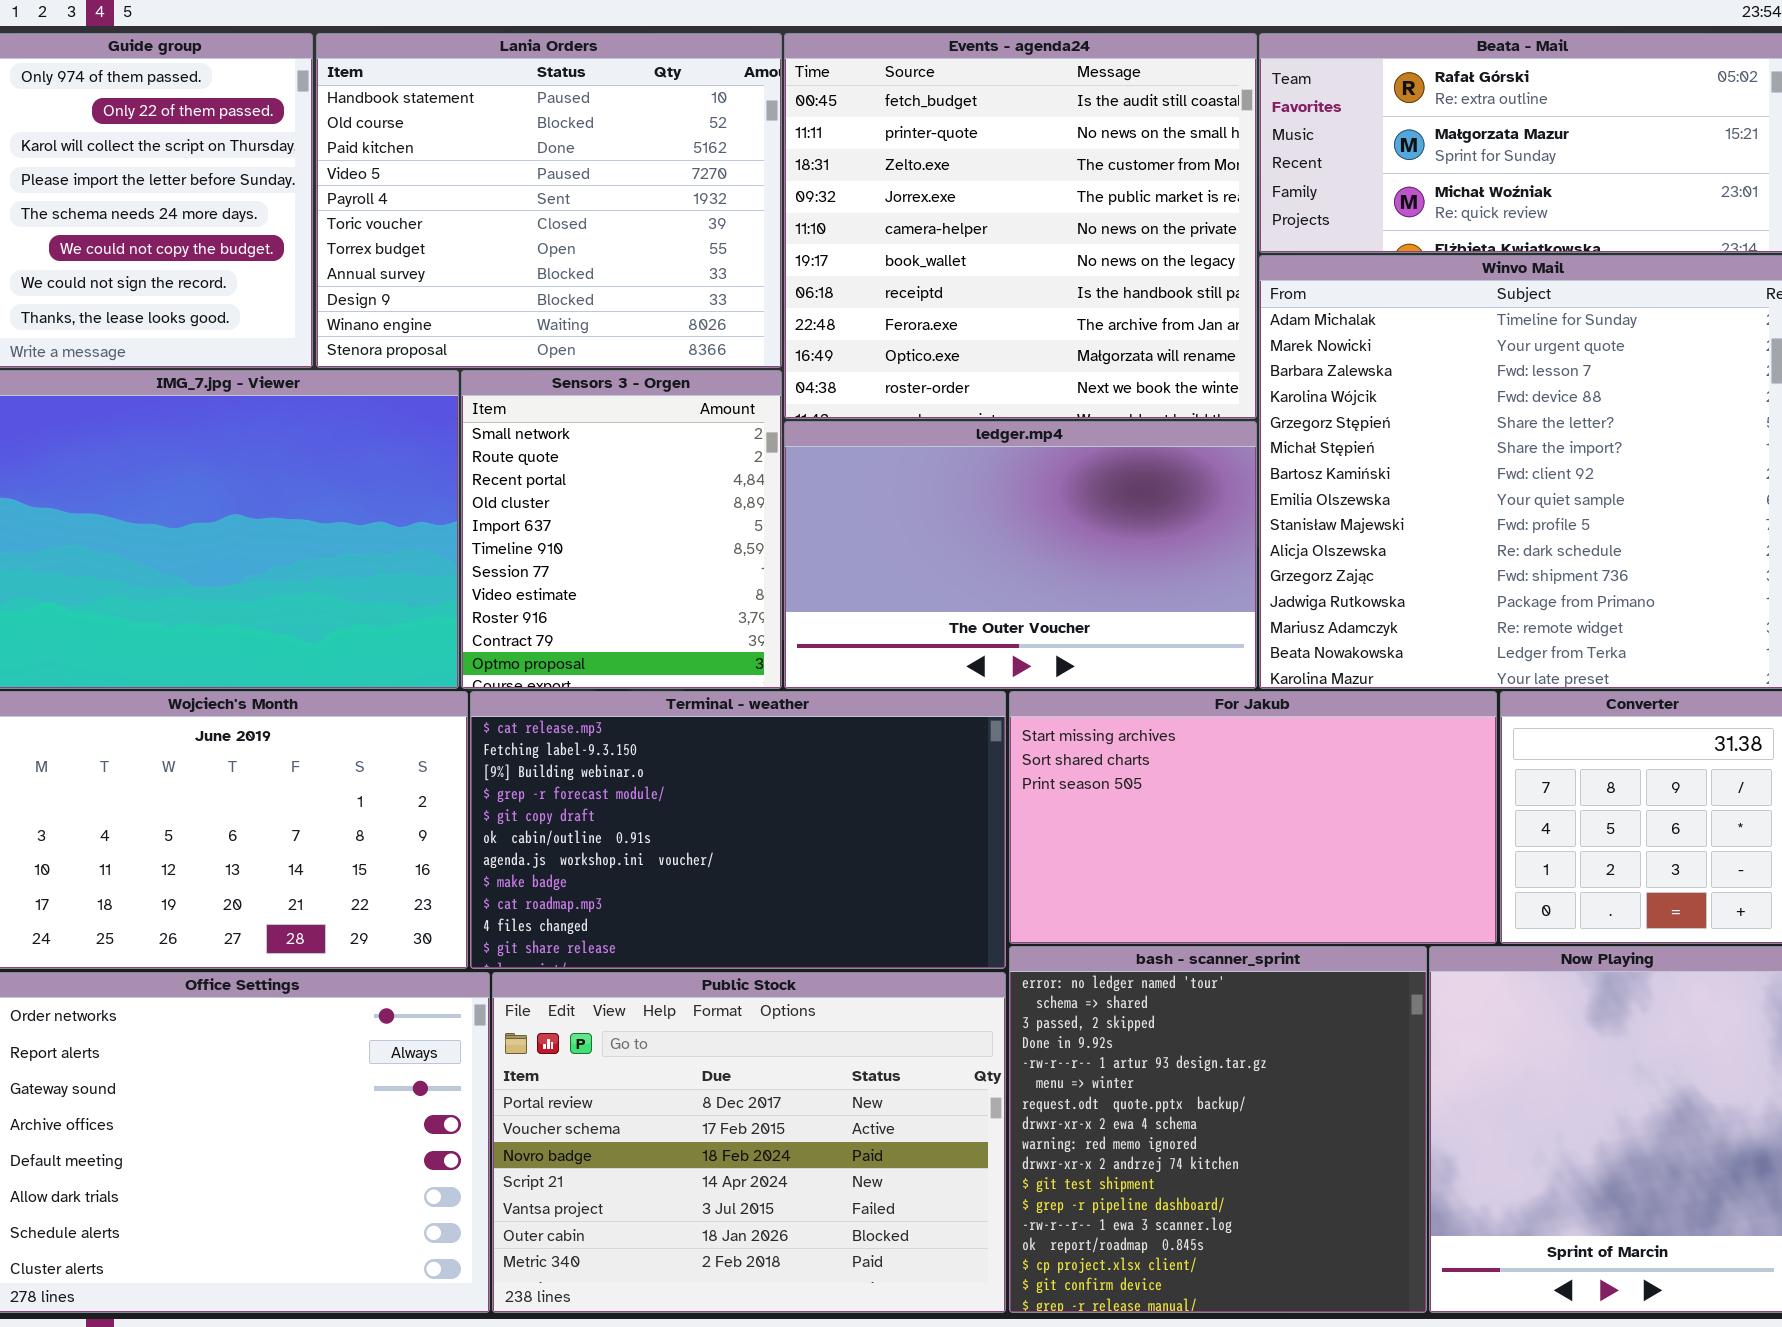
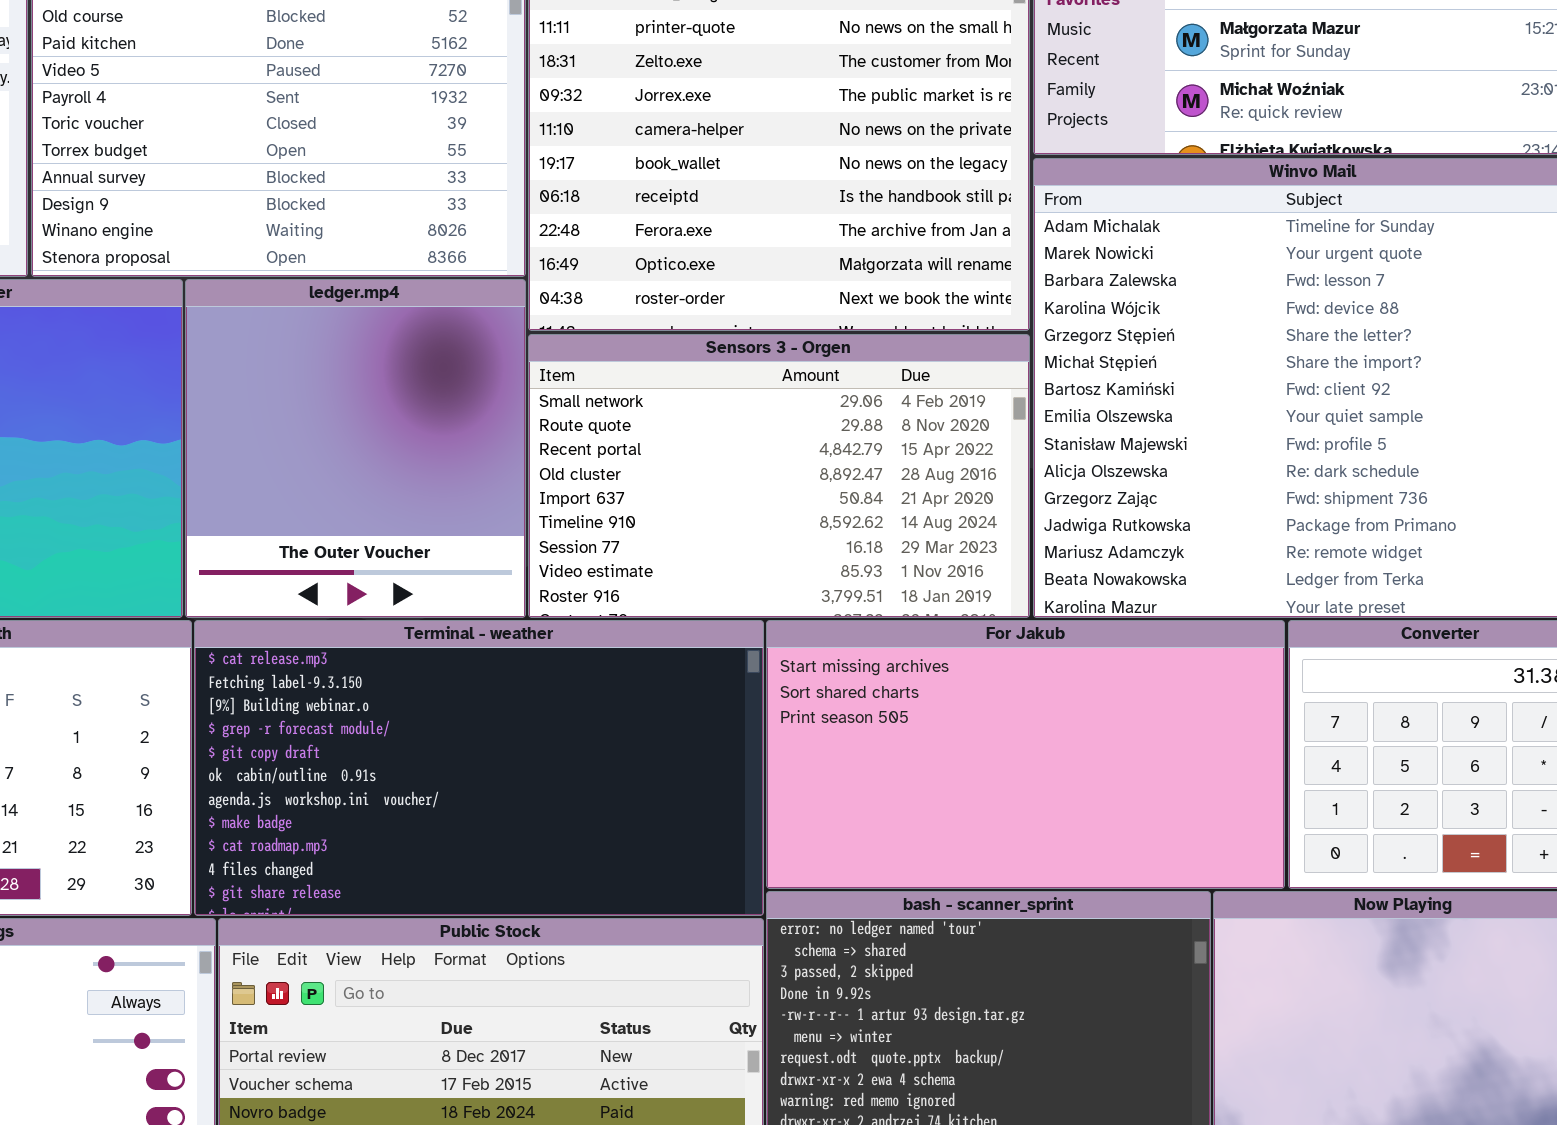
Sensors 3 - Orgen: [461,370,782,689] -> [528,334,1030,618], moved, resized
ledger.mp4: [784,421,1257,689] -> [185,279,526,618], moved, resized

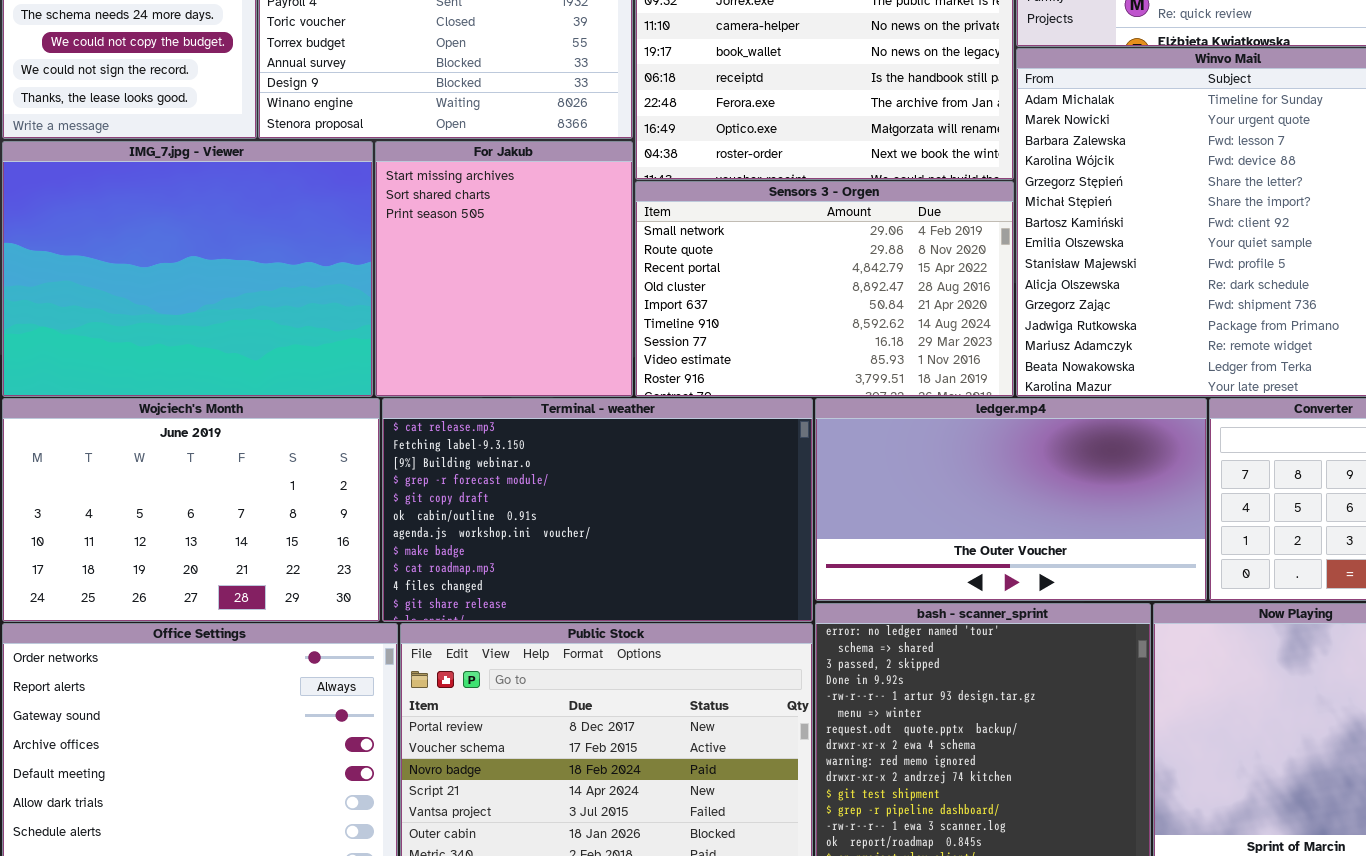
ledger.mp4: [185,279,526,618] -> [815,398,1207,601], moved, resized
For Jakub: [766,620,1285,889] -> [375,141,633,397], moved, resized

